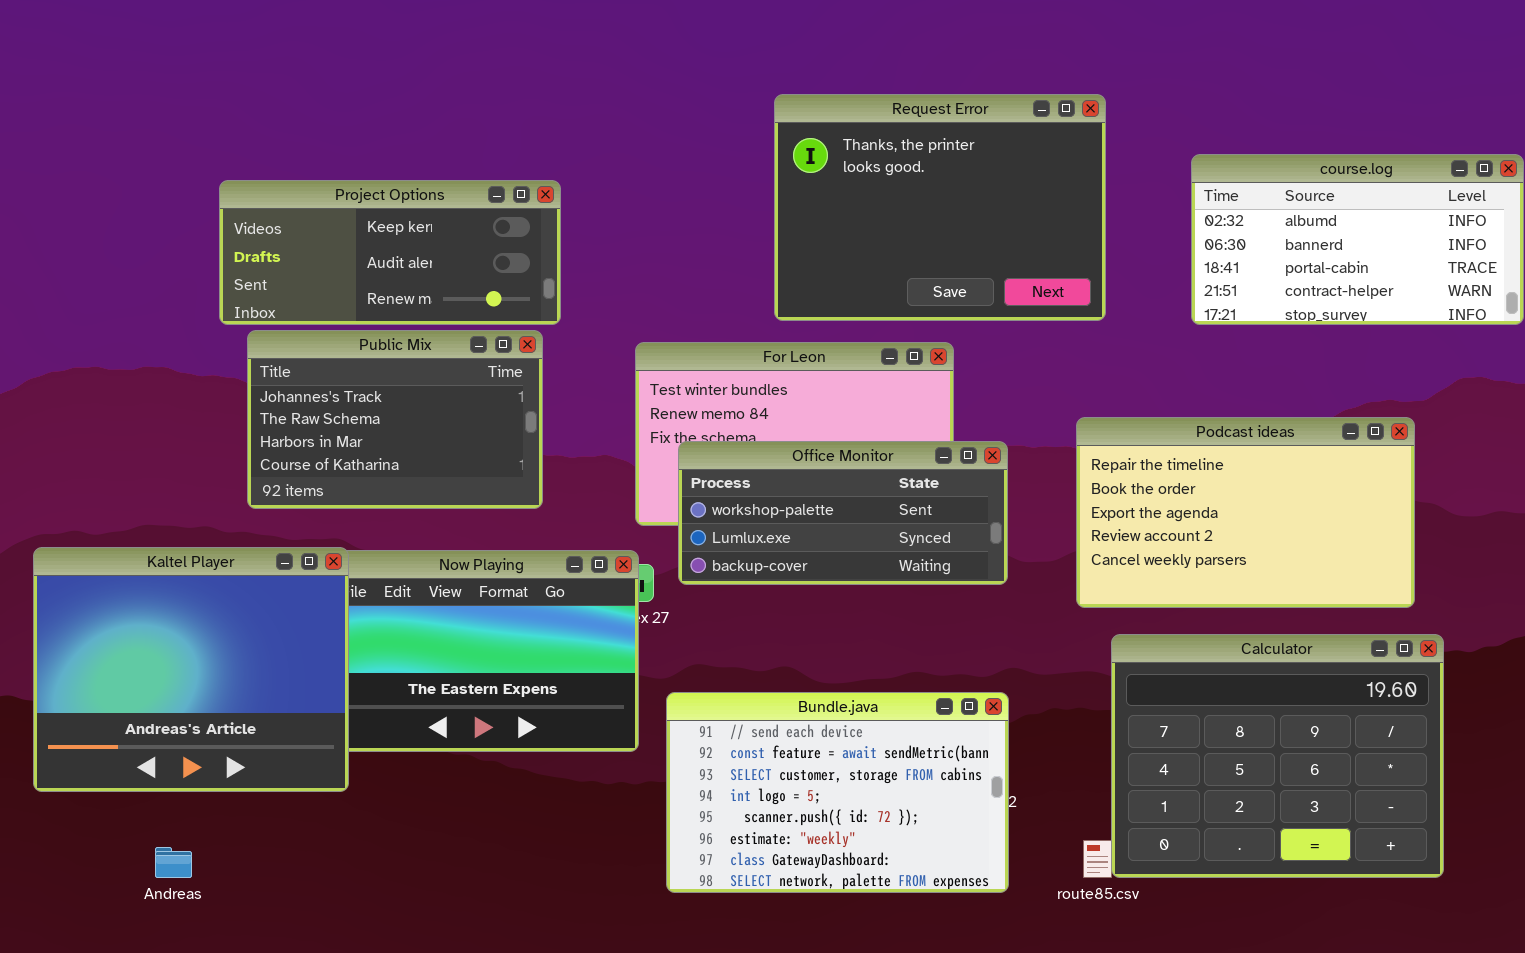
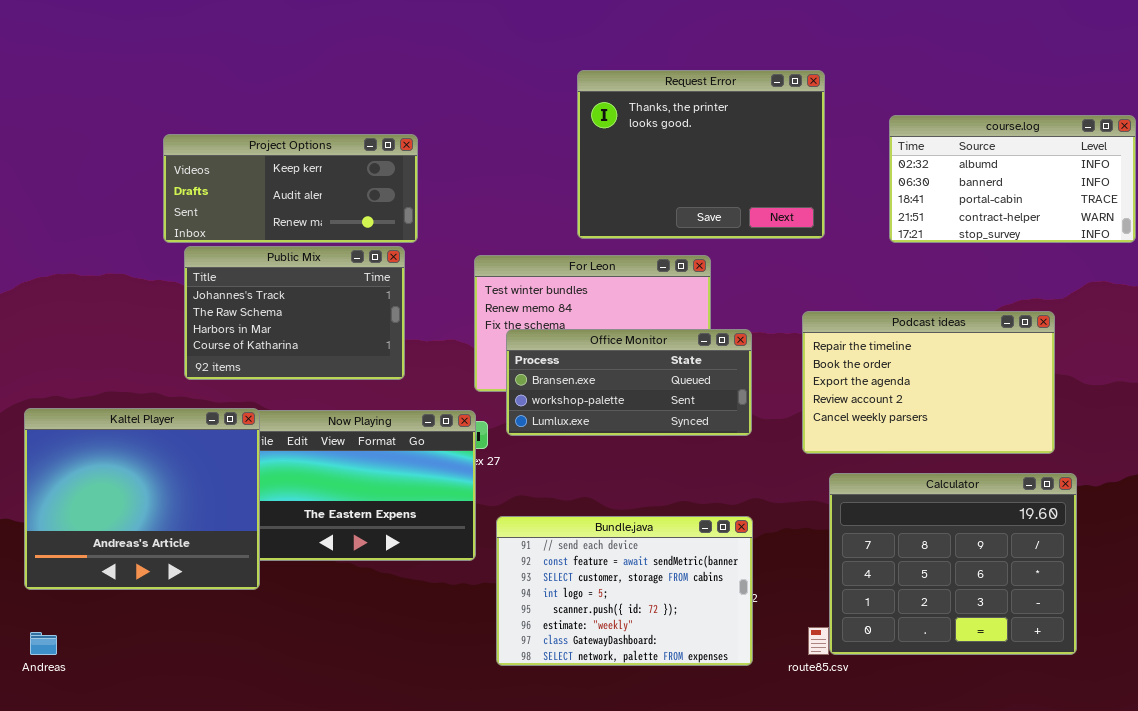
Office Monitor: [678,441,1008,585] -> [506,329,752,436], scrolled up 1 row
Andreas: [155,847,192,878] -> [30,632,57,655], moved

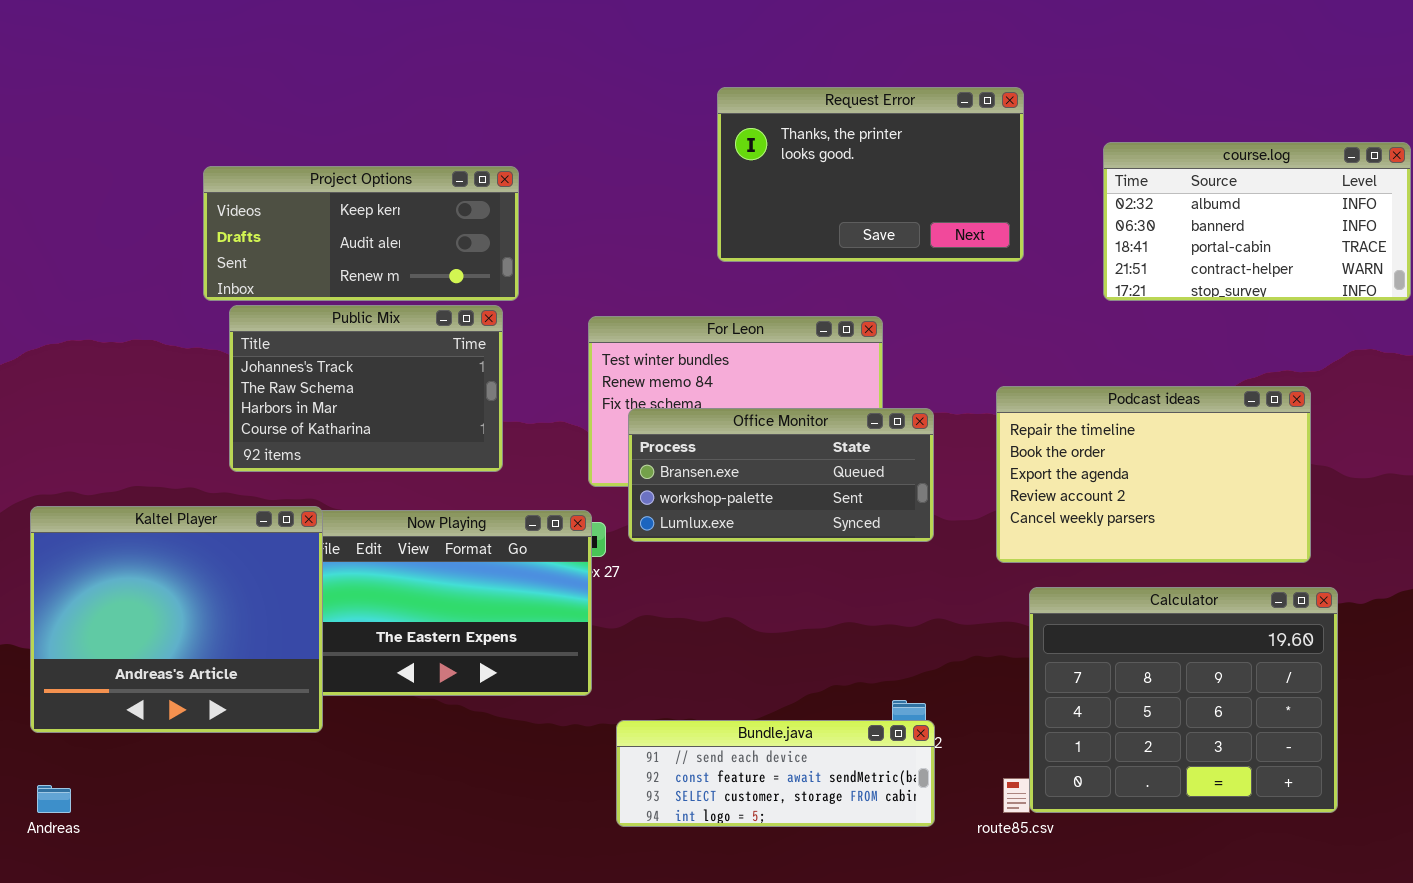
Request Error: [577,70,825,239] -> [717,87,1024,262], resized
Bundle.java: [496,516,753,666] -> [616,720,935,827], resized

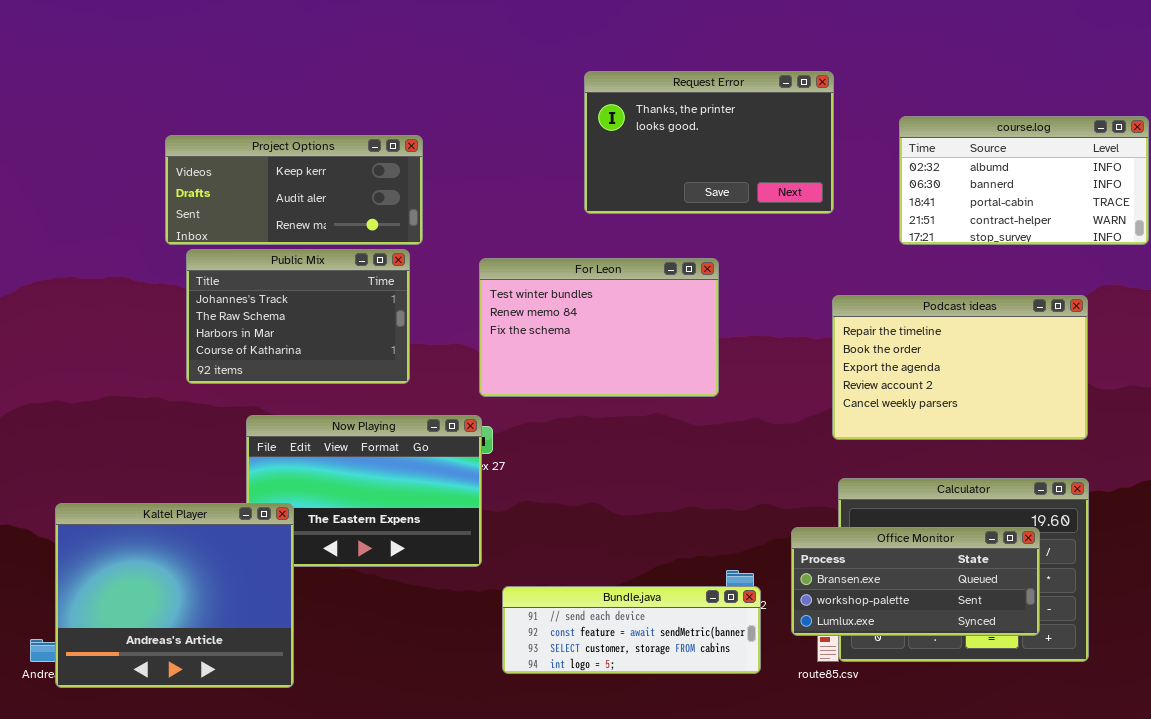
Podcast ideas: [996,386,1311,563] -> [832,295,1088,440], moved
Office Monitor: [628,408,934,542] -> [791,527,1040,636], moved
Kaltel Player: [30,506,323,733] -> [55,503,294,688], moved

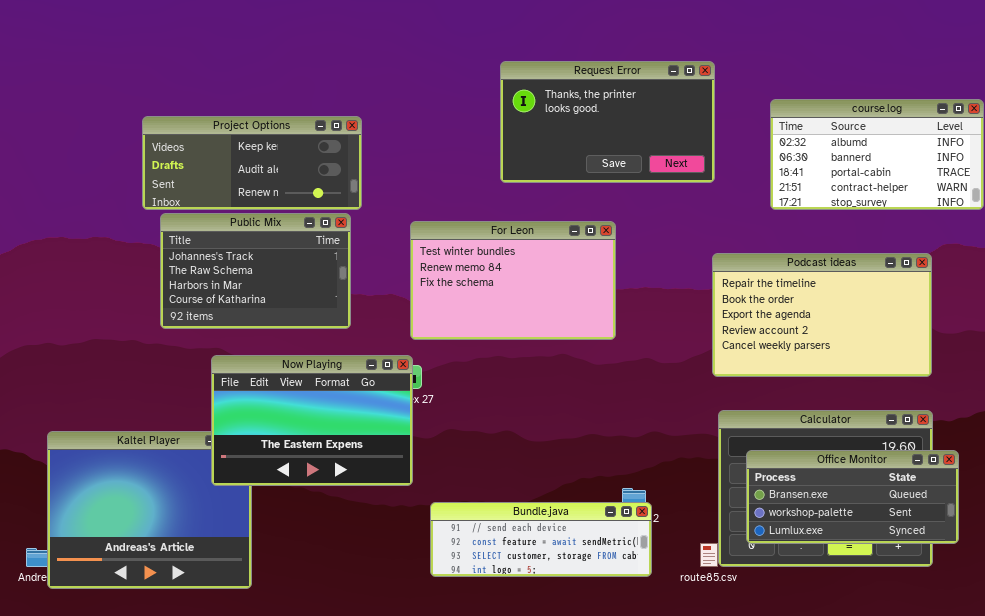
Now Playing: [246,415,482,567] -> [211,355,413,486], raised
Office Monitor: [791,527,1040,636] -> [746,450,959,544], moved

